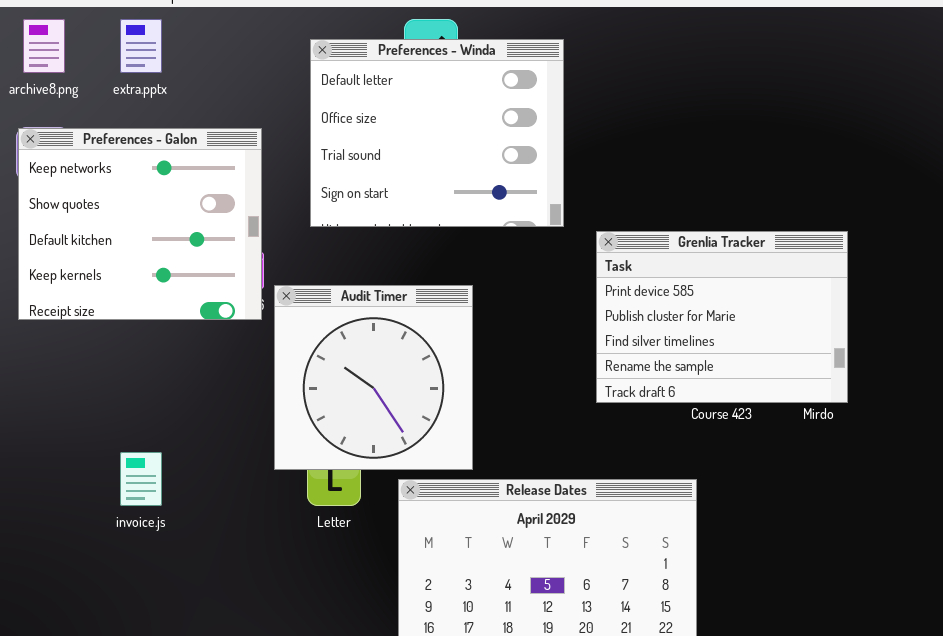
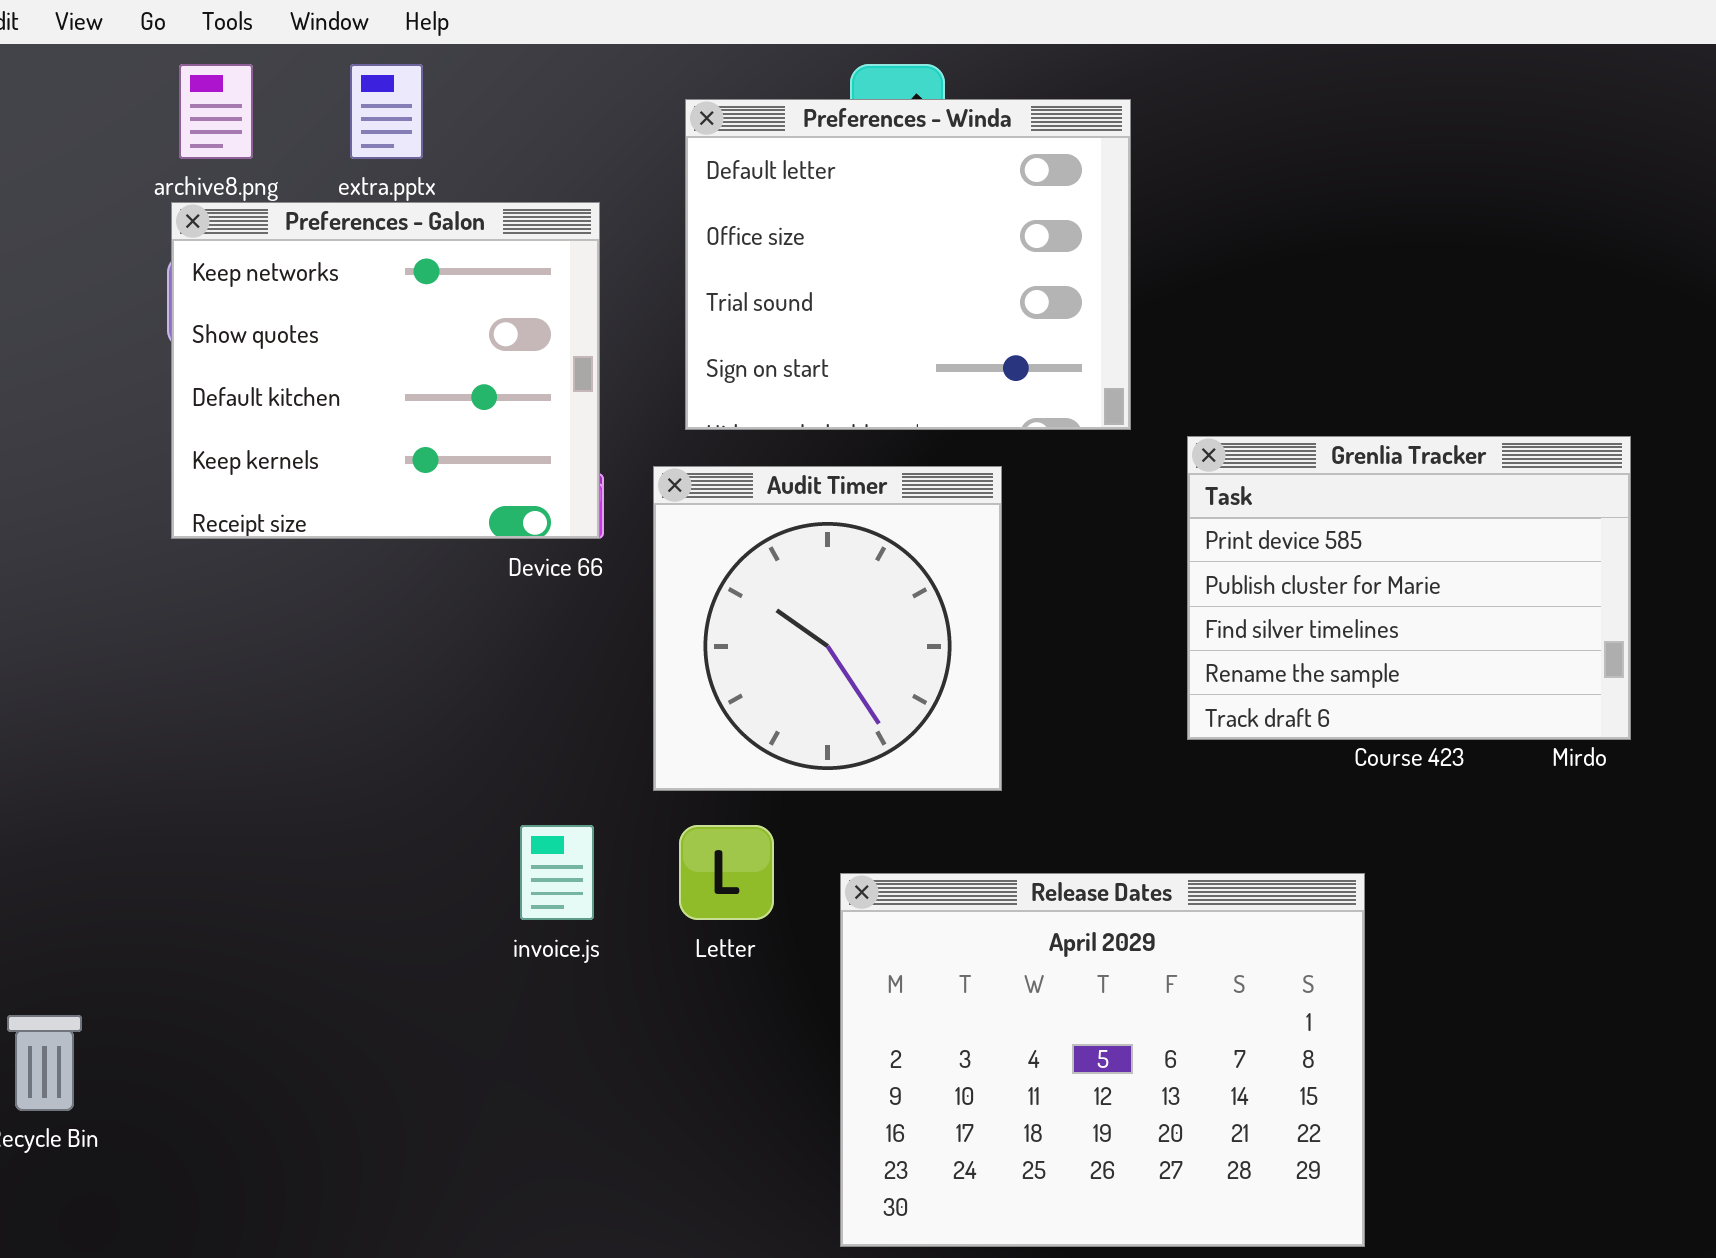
Preferences - Galon: [18,128,262,320] -> [171,202,600,539], moved
Audit Timer: [274,285,473,470] -> [653,466,1002,791], moved
invoice.js: [120,452,162,506] -> [520,825,594,920], moved

